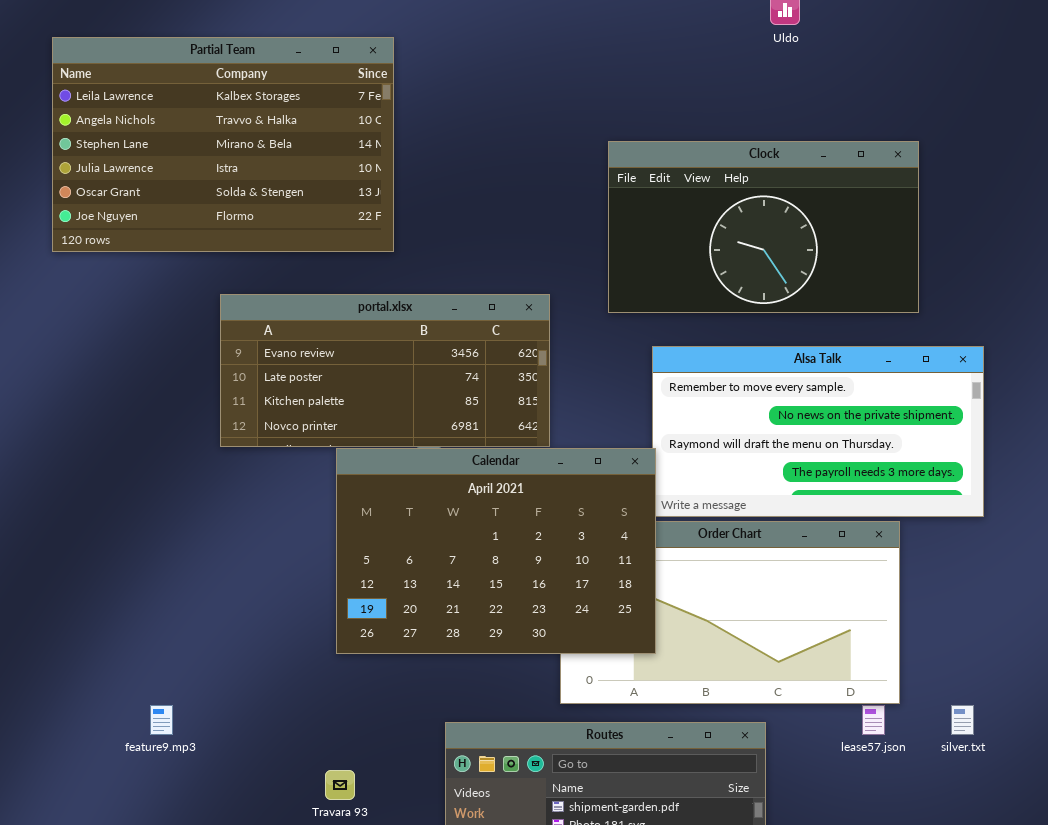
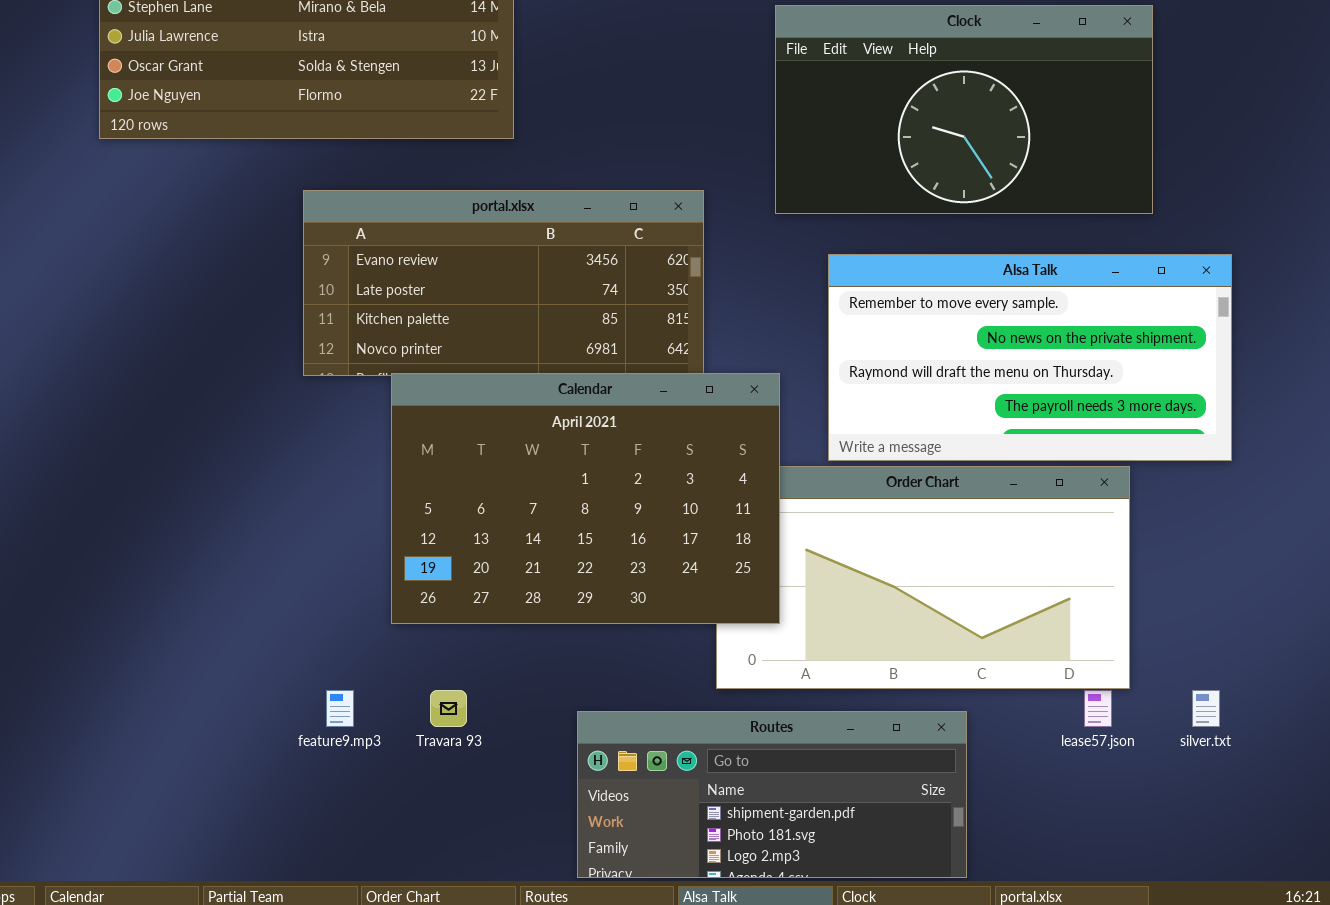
Calendar: [336,448,656,654] -> [391,373,780,624], moved
feature9.mp3: [150,705,173,735] -> [326,690,354,727], moved
Travara 93: [325,770,355,800] -> [430,690,467,727], moved

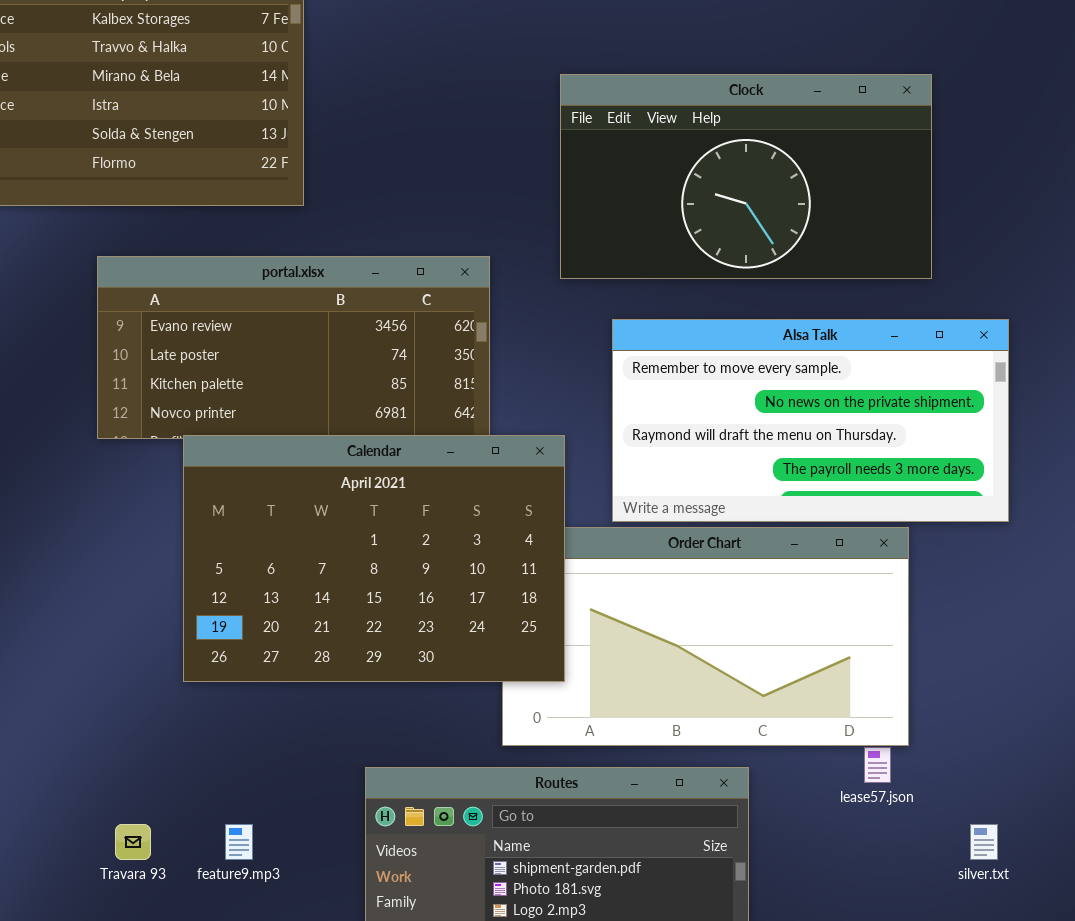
feature9.mp3: [326,690,354,727] -> [225,824,253,860], moved
Travara 93: [430,690,467,727] -> [115,824,151,860], moved
silver.txt: [1192,690,1220,727] -> [970,824,998,860], moved

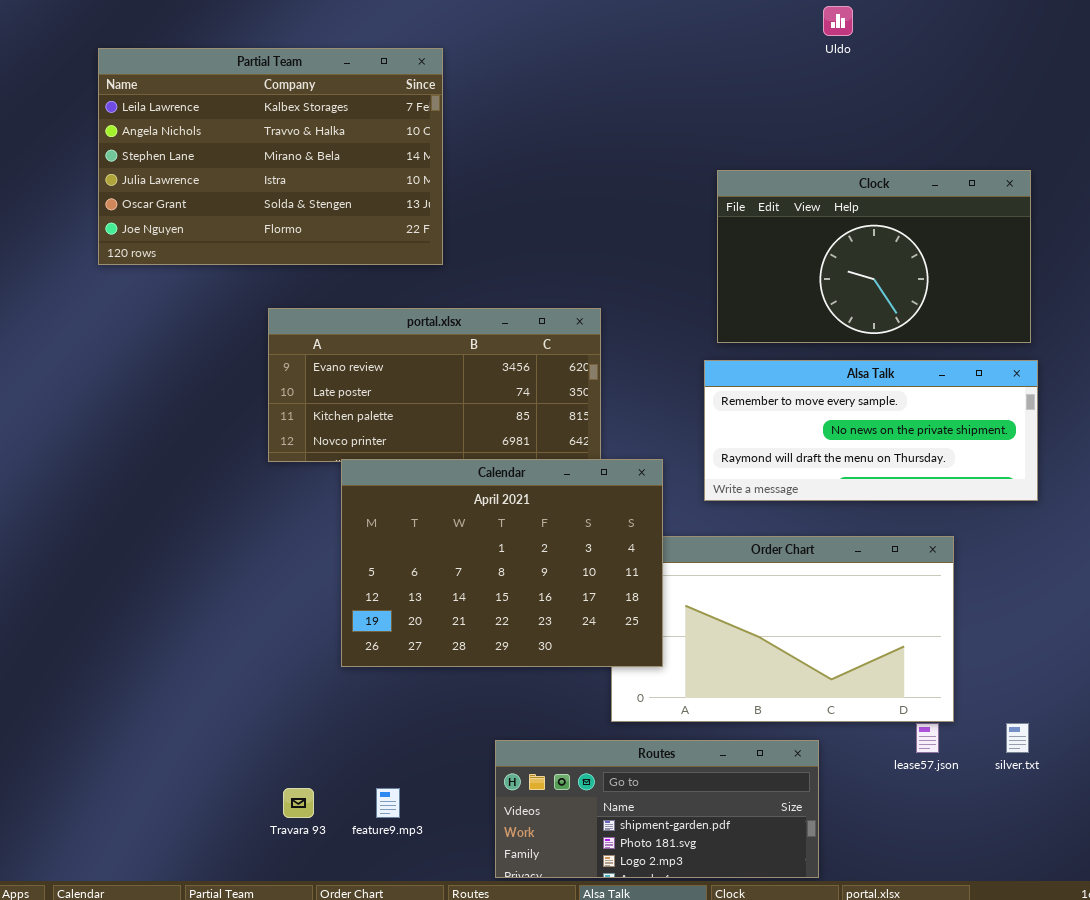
Clock: [560,74,932,279] -> [717,170,1031,343], moved
Alsa Talk: [612,319,1009,522] -> [704,360,1038,501], resized
silver.txt: [970,824,998,860] -> [1006,723,1029,753], moved

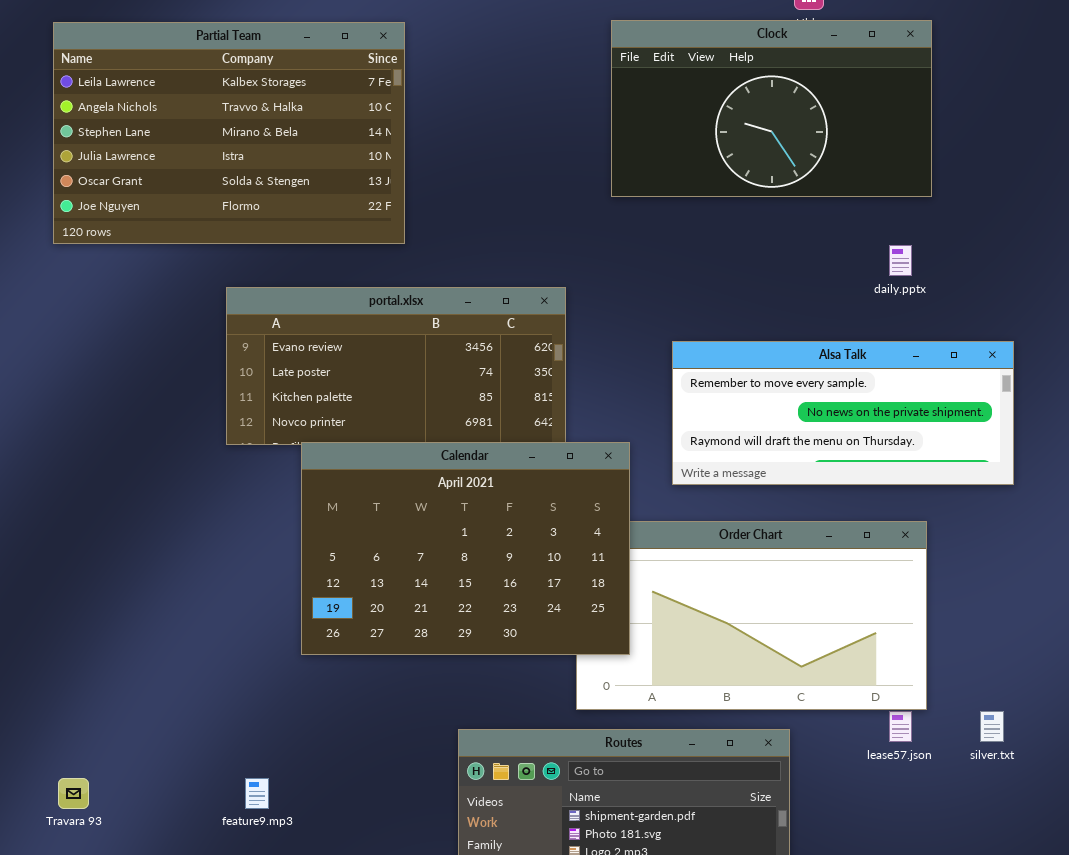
Clock: [717,170,1031,343] -> [611,20,932,197], moved
Travara 93: [283,788,314,818] -> [58,778,89,809], moved
feature9.mp3: [376,788,400,818] -> [245,778,269,809], moved

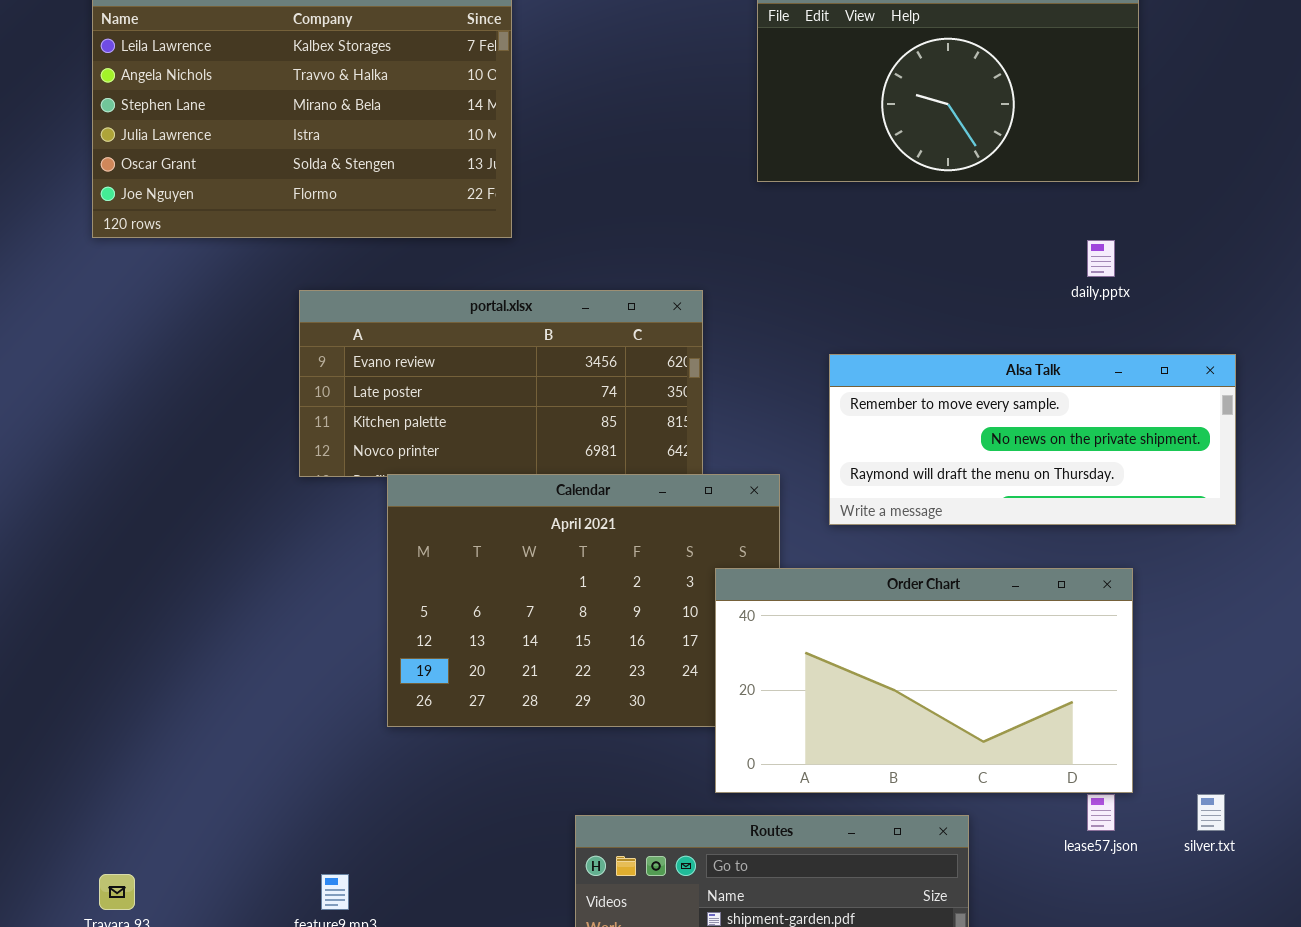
Order Chart: [576,521,927,710] -> [715,568,1133,793], raised

